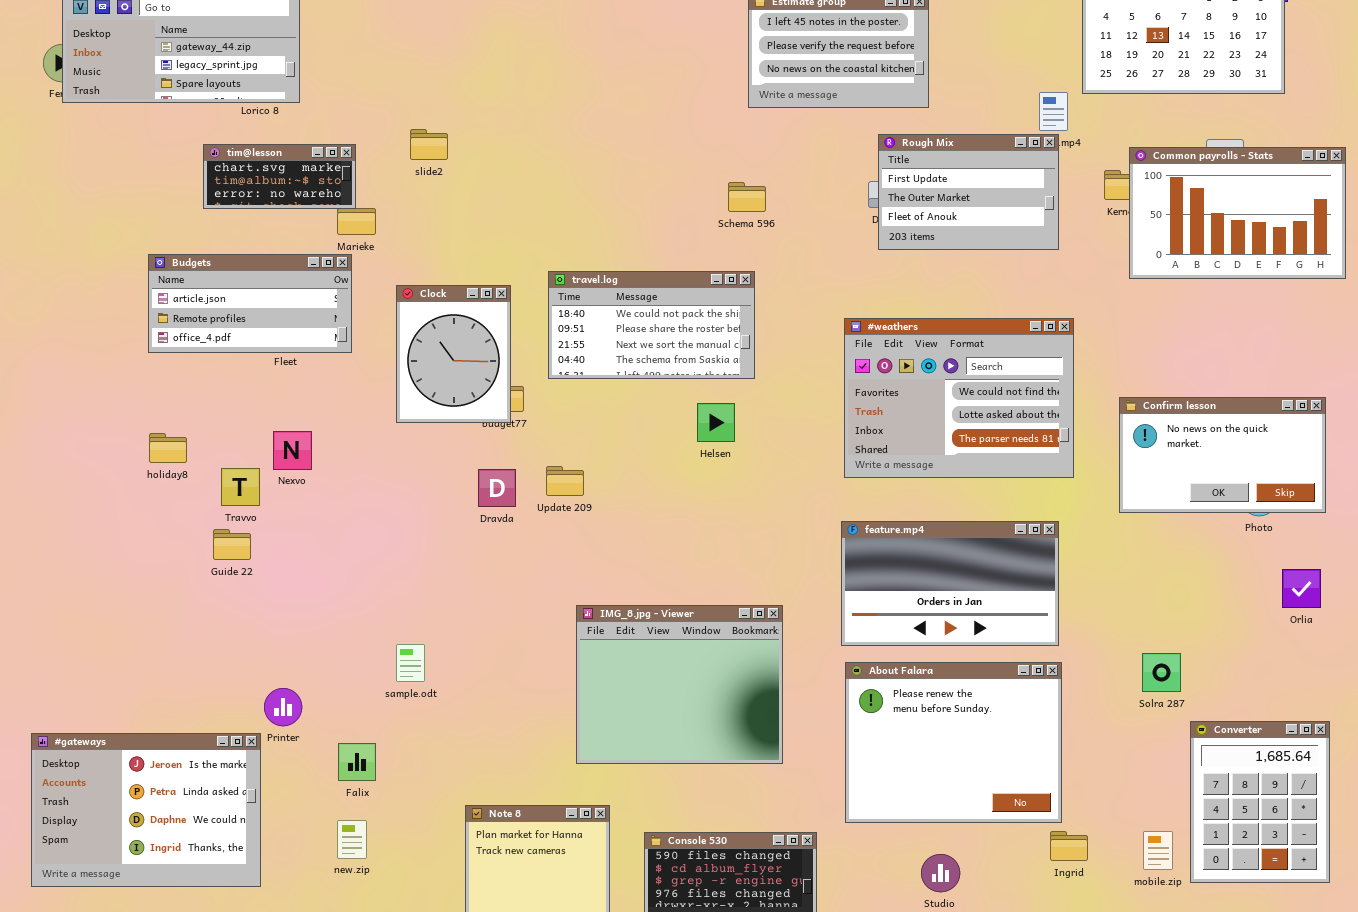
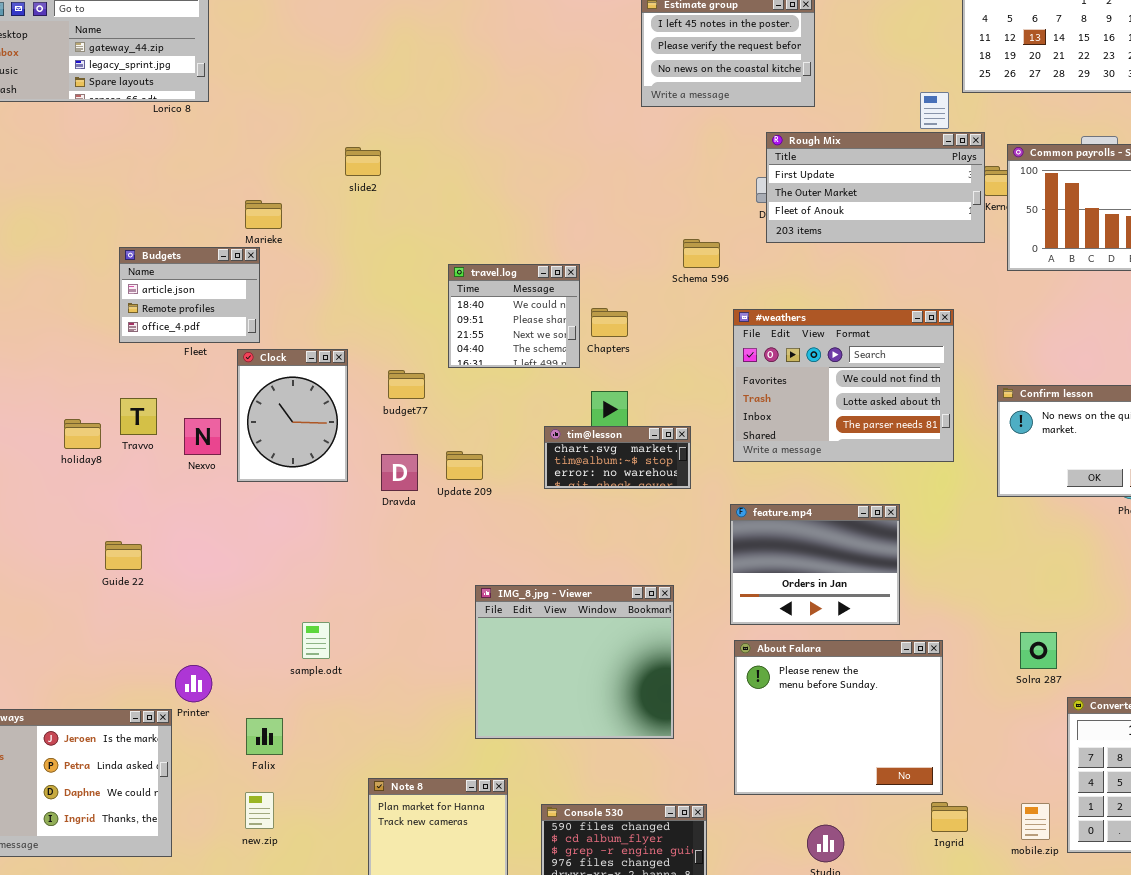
slide2: [410,129,448,160] -> [345,147,381,176], moved
Rough Mix: [878,134,1059,250] -> [766,132,985,243], resized
tim@lesson: [203,144,356,209] -> [544,426,691,489], moved
Schema 596: [728,182,766,212] -> [683,239,720,268], moved
Budgets: [148,254,352,353] -> [119,247,260,343], resized
travel.log: [548,271,755,379] -> [448,264,580,368], resized
Clock: [396,285,511,423] -> [237,349,348,482], moved
Travvo: [221,468,260,506] -> [120,398,157,435], moved
feature.mp4: [841,521,1059,646] -> [730,504,900,625], resized
Guide 22: [213,529,251,560] -> [105,541,142,570], moved

